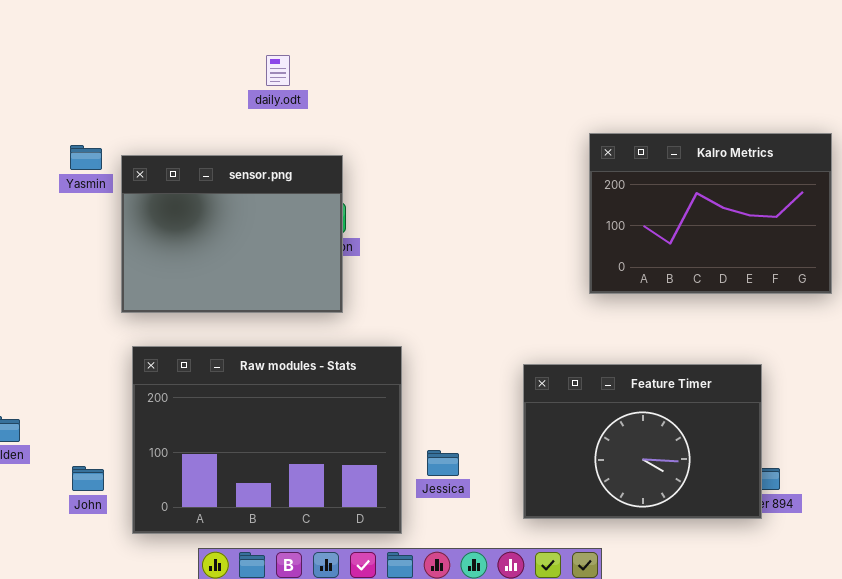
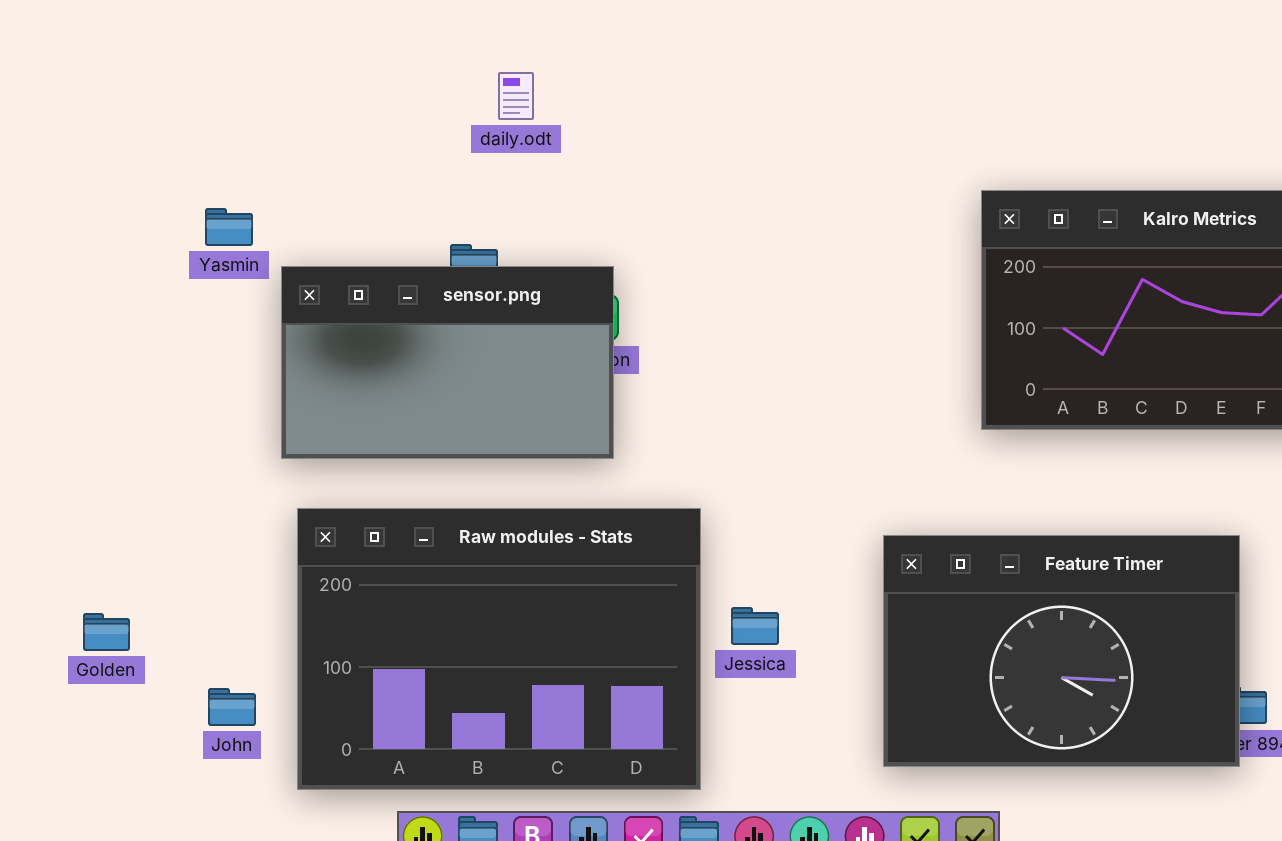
sensor.png: [121,155,343,313] -> [281,266,614,459], resized
Jessica: [427,450,459,476] -> [731,607,779,645], moved

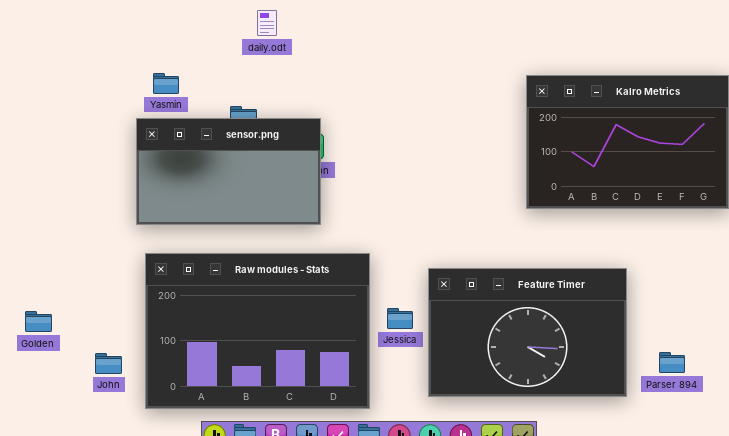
Yasmin: [205,208,253,246] -> [153,73,179,94], moved
Feature Timer: [883,535,1240,767] -> [428,268,627,397], moved

